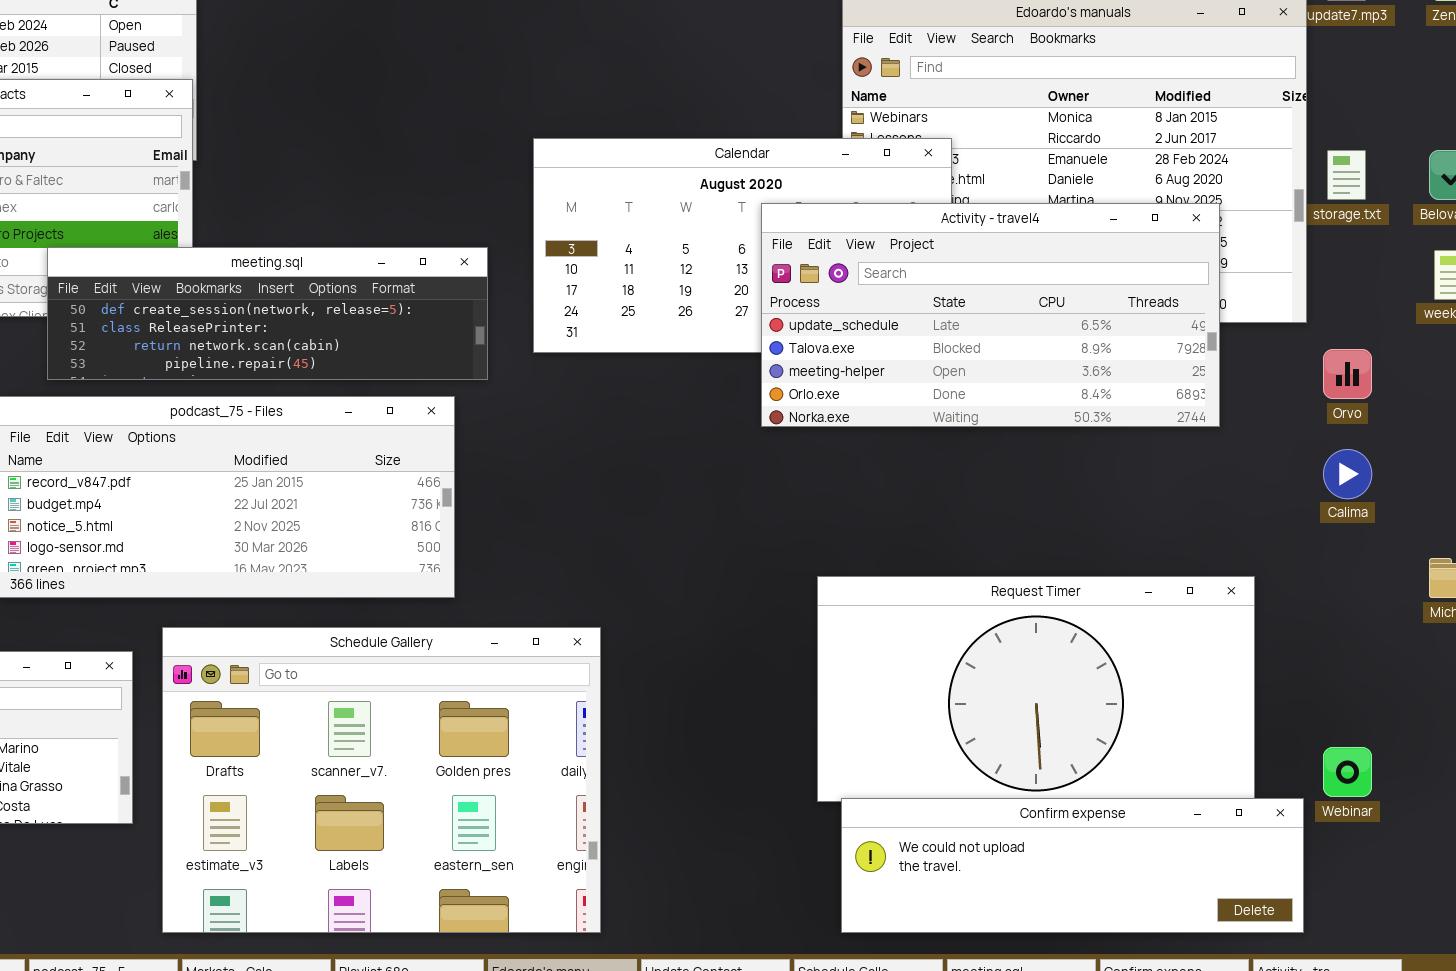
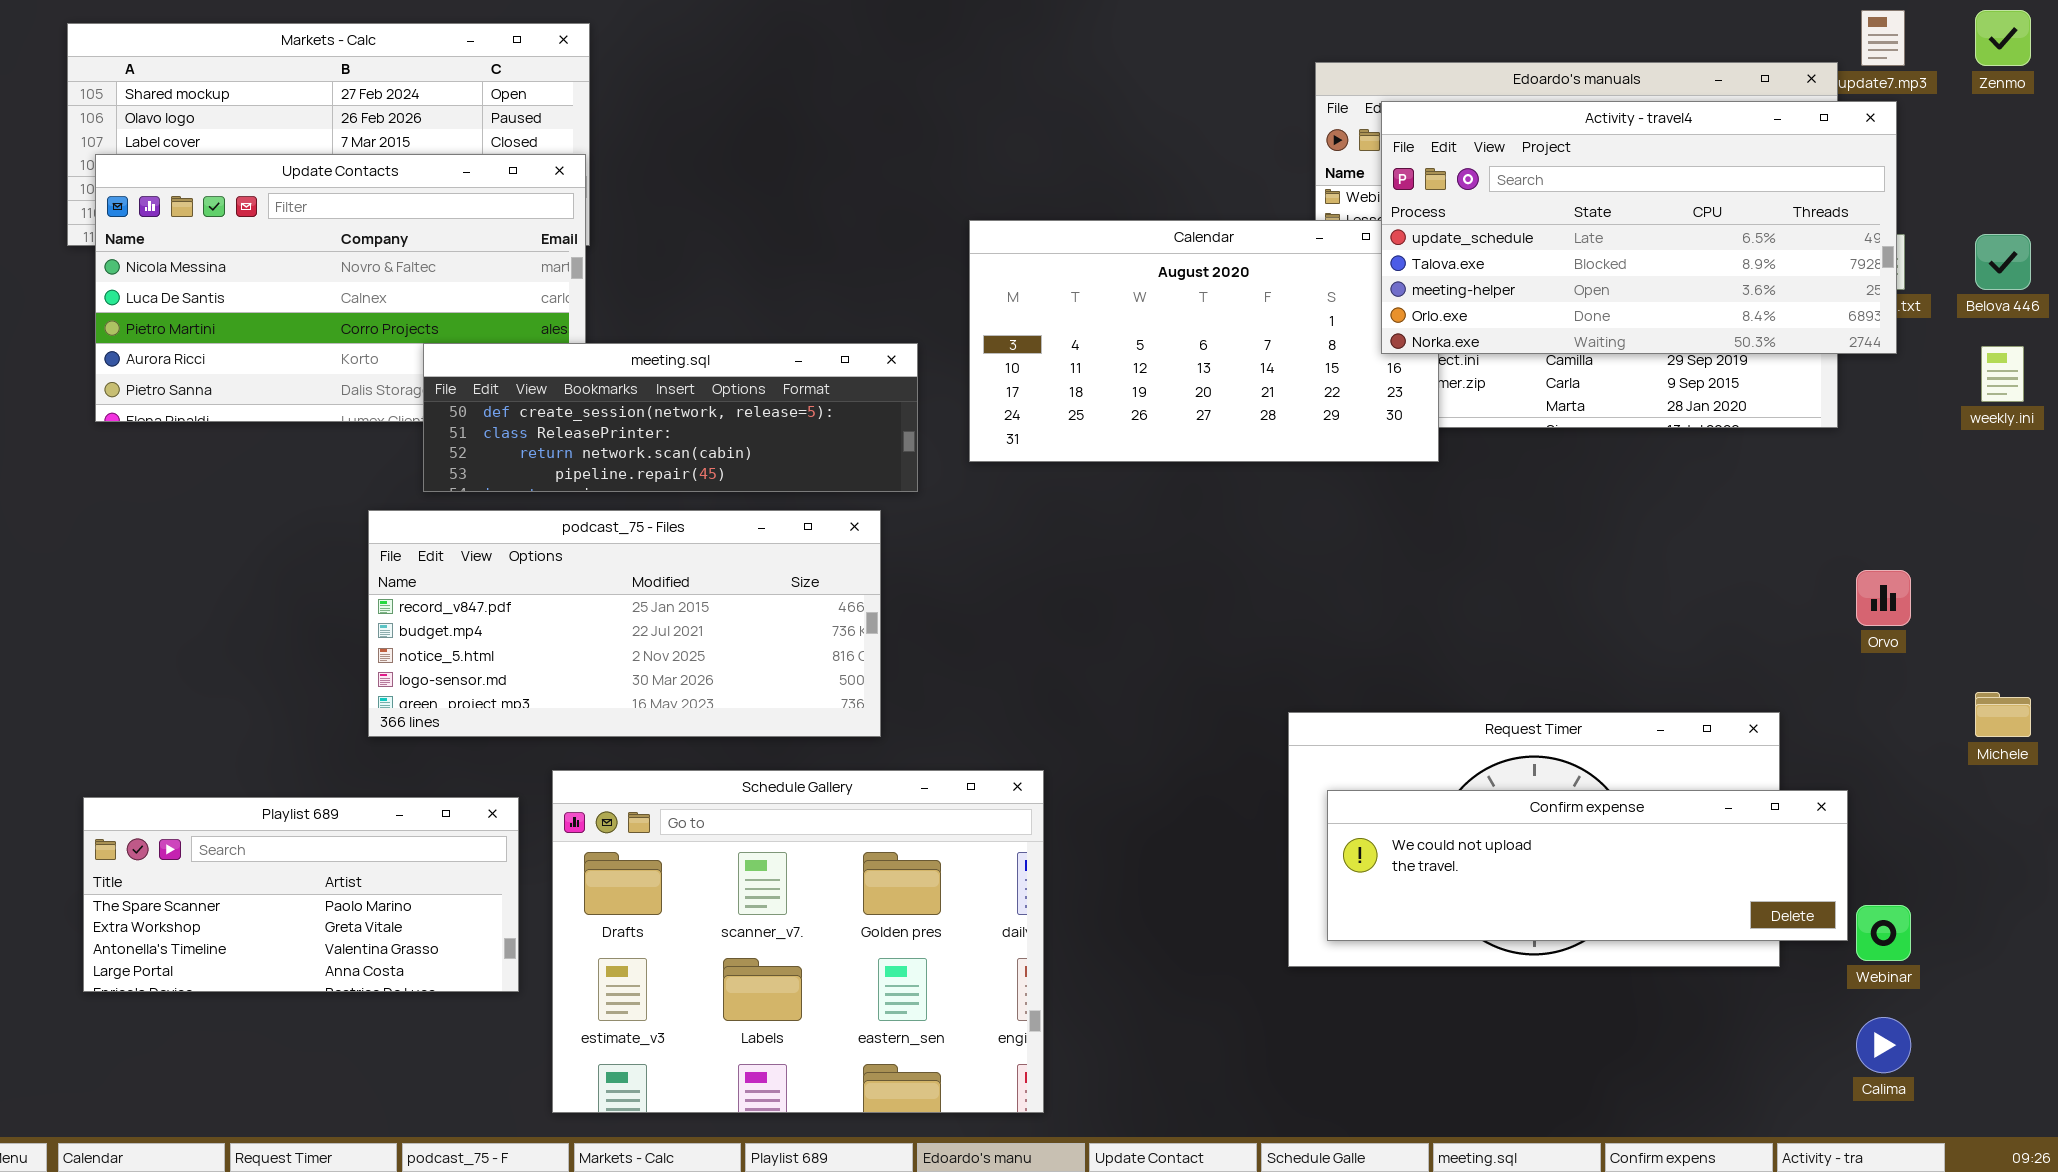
Activity - travel4: [761,203,1220,427] -> [1381,101,1897,354], moved
Orvo: [1323,349,1372,399] -> [1856,570,1911,626], moved
Calima: [1323,449,1372,499] -> [1856,1017,1911,1073], moved
Confirm expense: [841,798,1304,933] -> [1327,790,1848,941], moved

